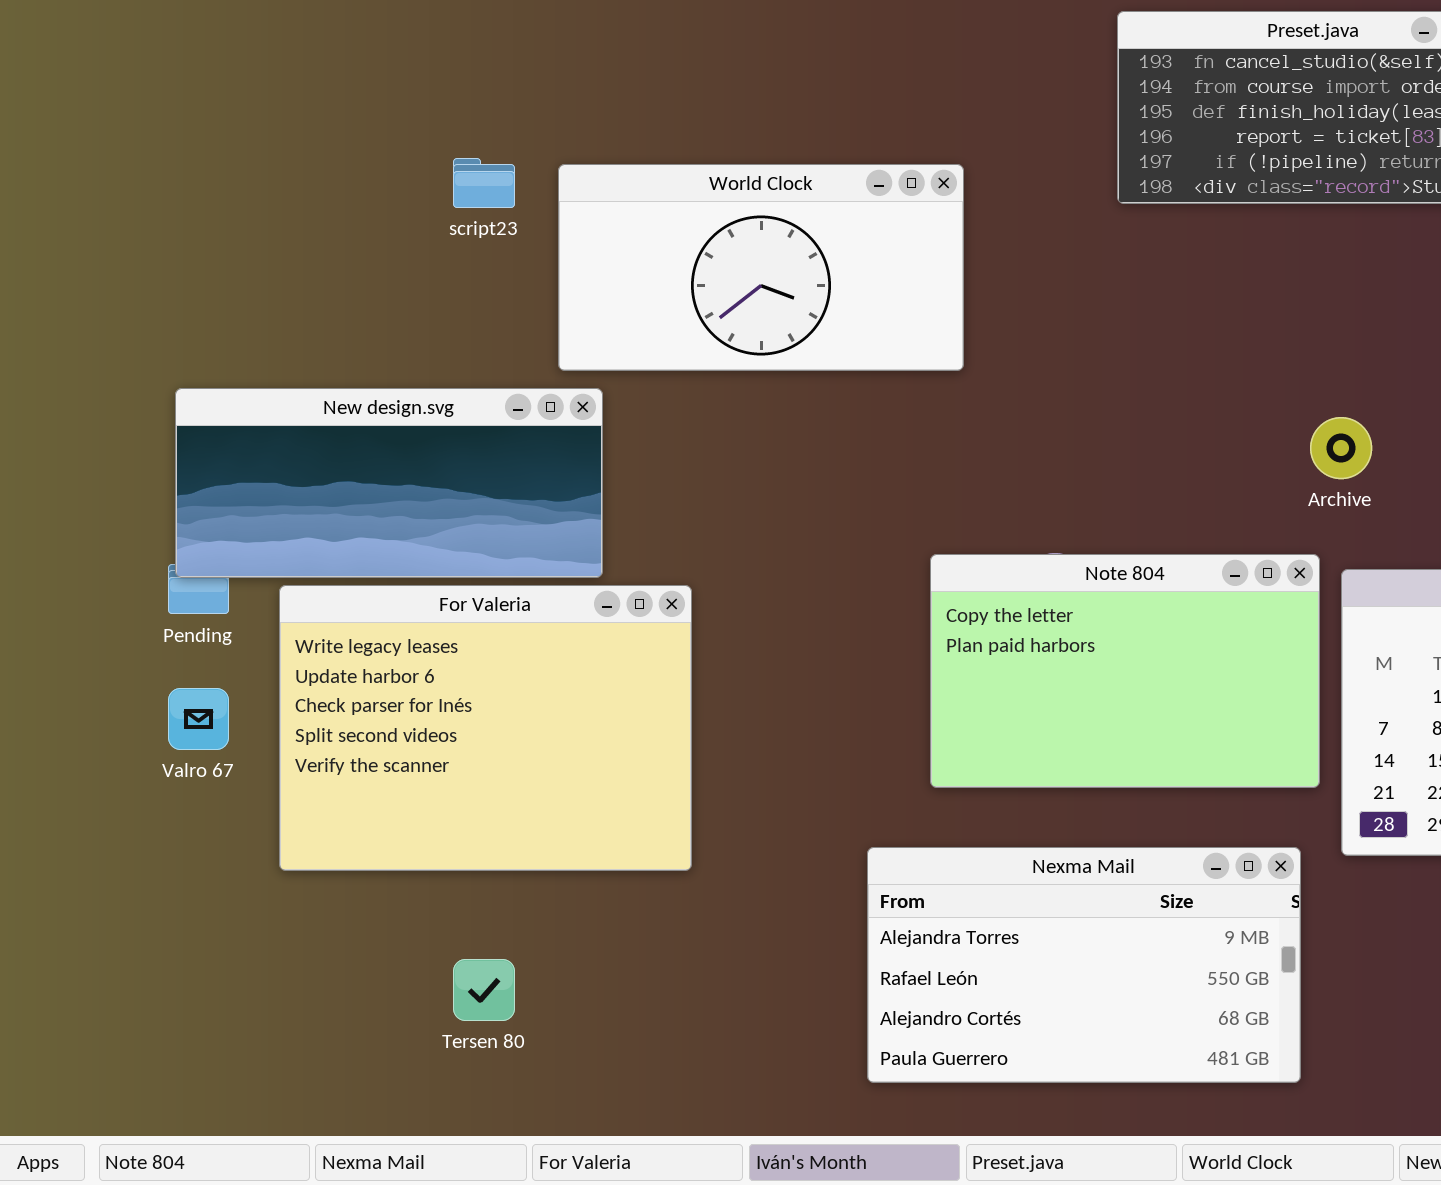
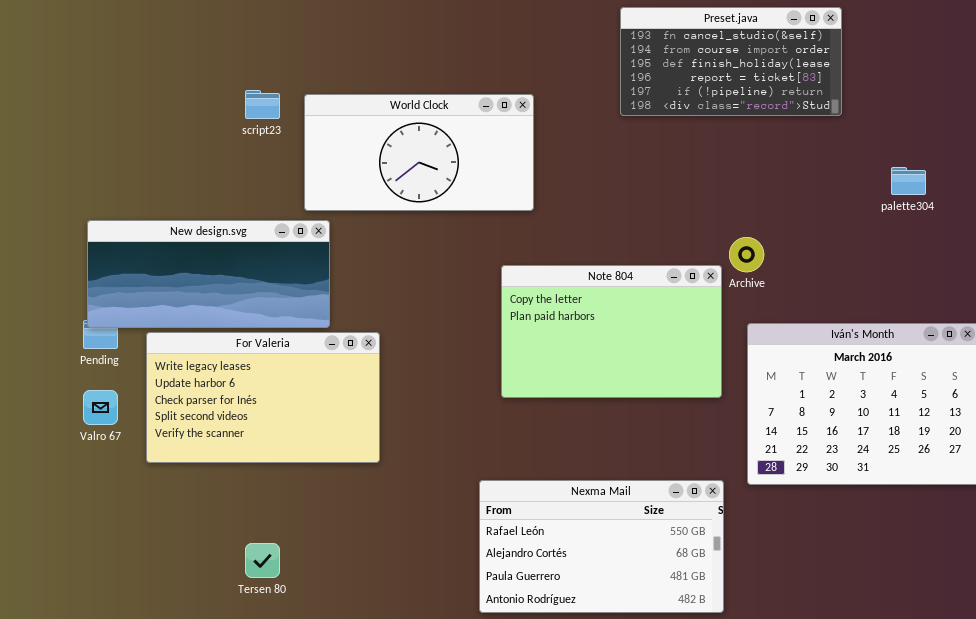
Note 804: [930,554,1320,788] -> [501,265,722,398], moved
For Valeria: [279,585,692,871] -> [146,332,380,463], resized
Nexma Mail: [867,847,1301,1083] -> [479,480,724,613], scrolled down 1 row

